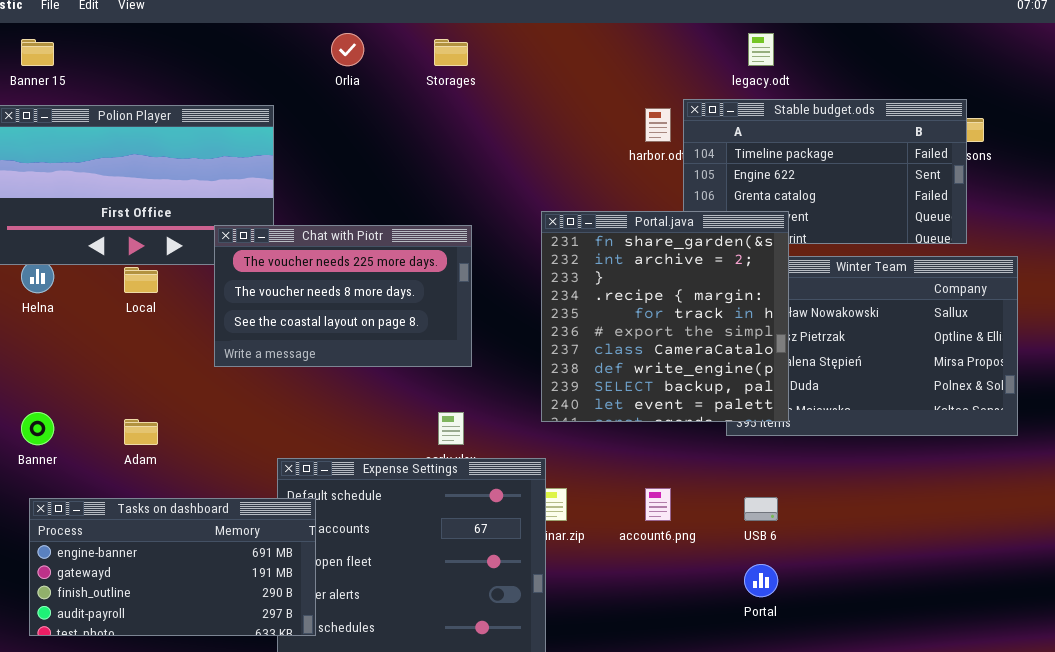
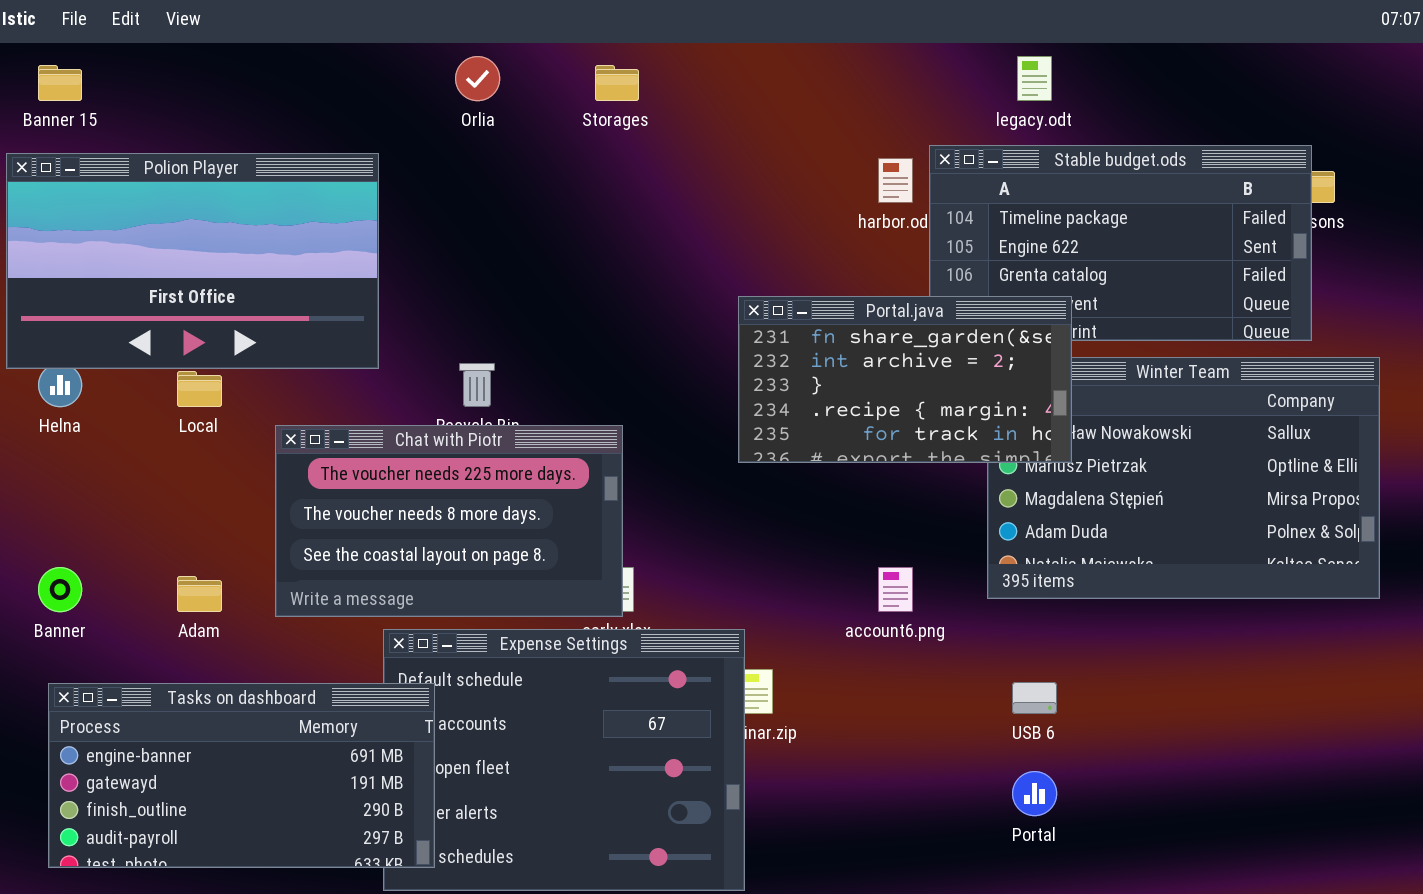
Portal.java: [541,211,789,422] -> [738,296,1072,463], resized
Chat with Piotr: [214,225,472,367] -> [275,425,623,617], moved
account6.png: [645,488,671,521] -> [878,567,913,612], moved

